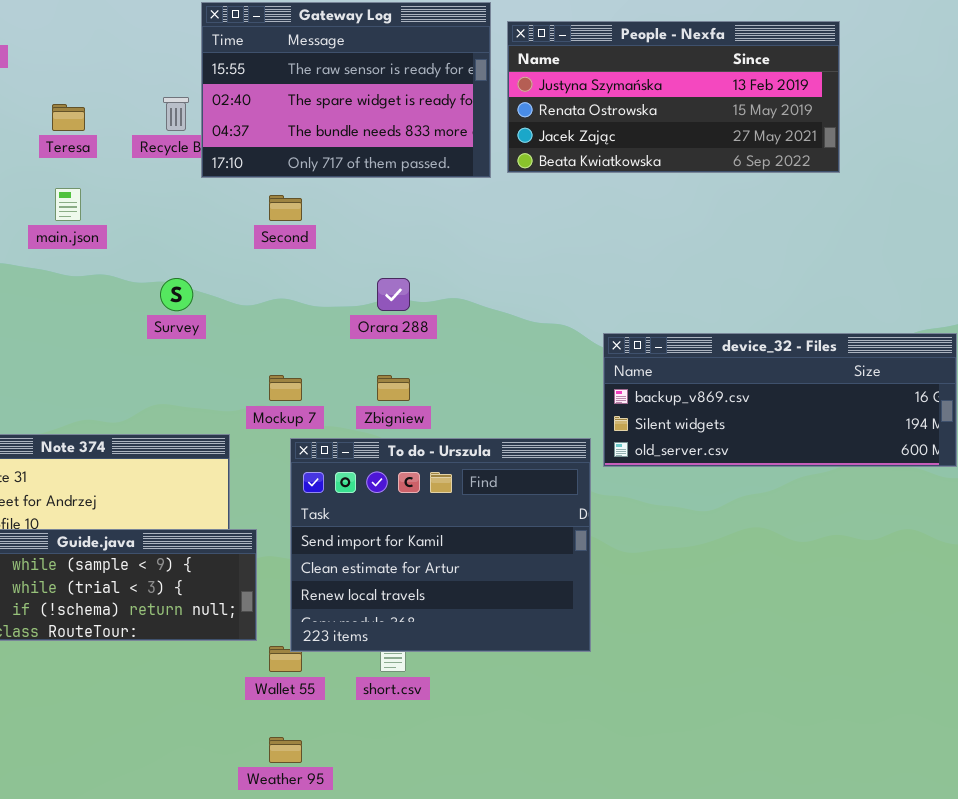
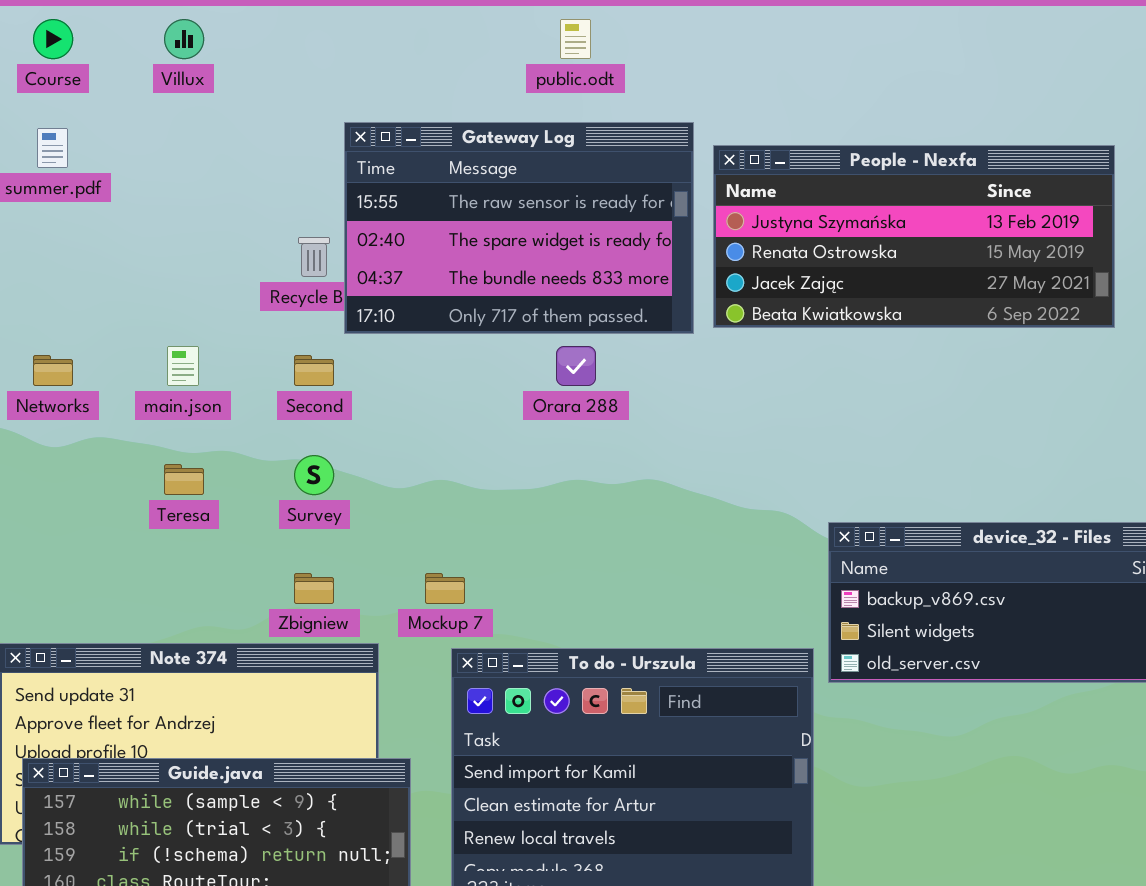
Teresa: [52,104,85,131] -> [164,464,204,495], moved
Second: [269,195,302,221] -> [294,355,334,386], moved
Orara 288: [377,278,410,311] -> [556,346,596,386], moved
Zbigniew: [377,375,410,401] -> [294,573,334,604], moved

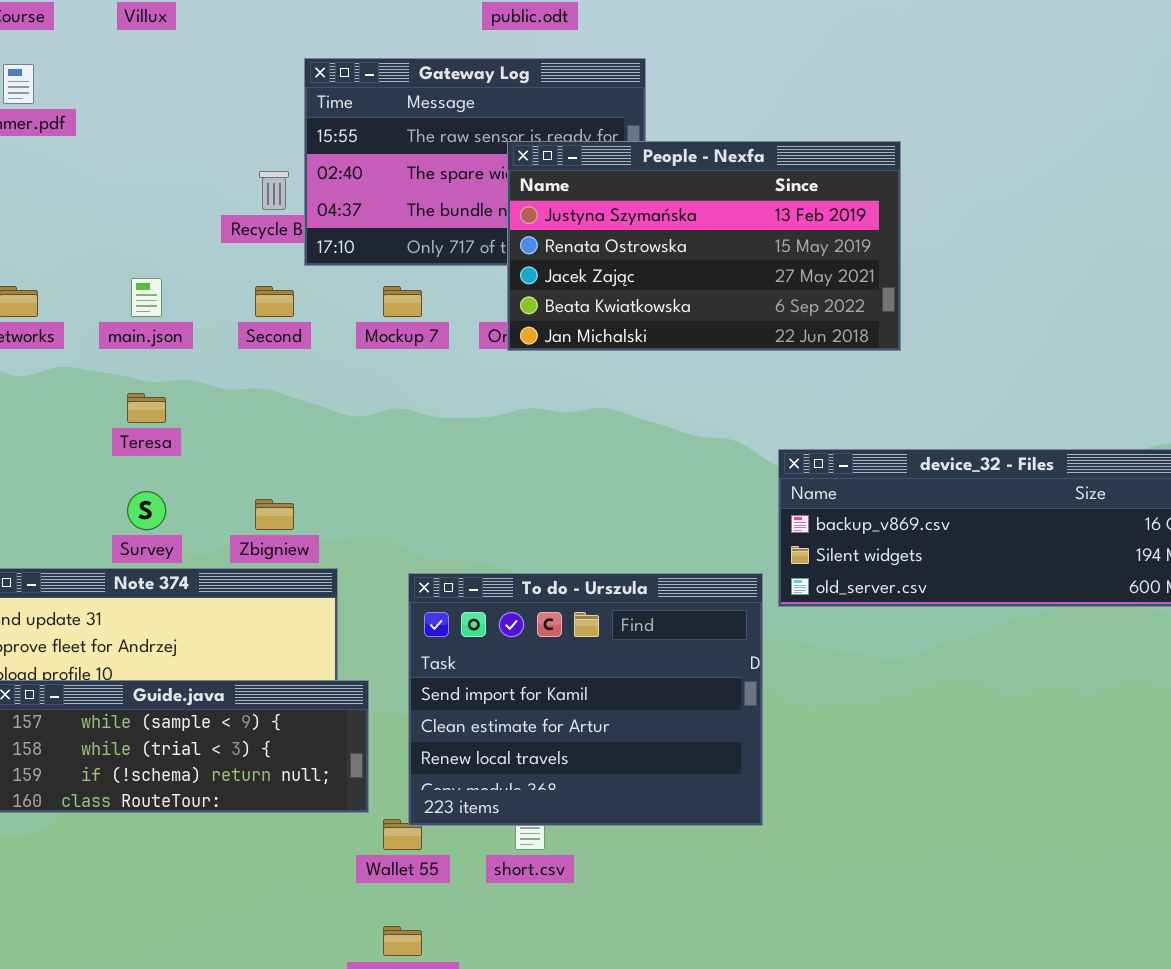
People - Nexfa: [713,145,1115,328] -> [507,141,901,351], moved, resized
Survey: [294,455,334,495] -> [127,491,166,530], moved
Mockup 7: [425,573,465,604] -> [383,286,422,317], moved

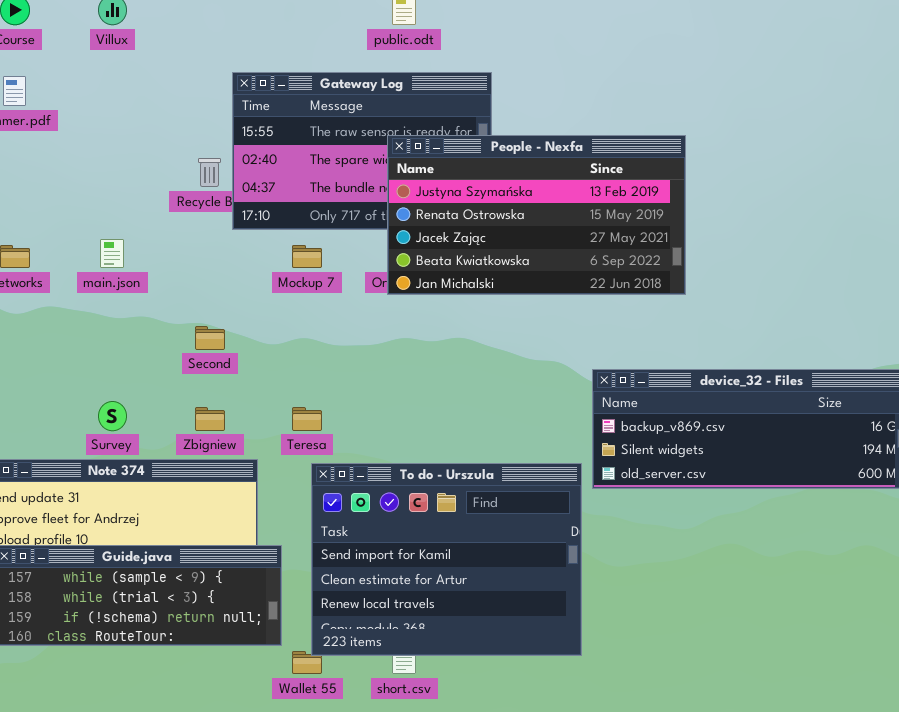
Second: [255,286,294,317] -> [195,326,225,350], moved
Teresa: [127,393,166,423] -> [292,407,322,431], moved

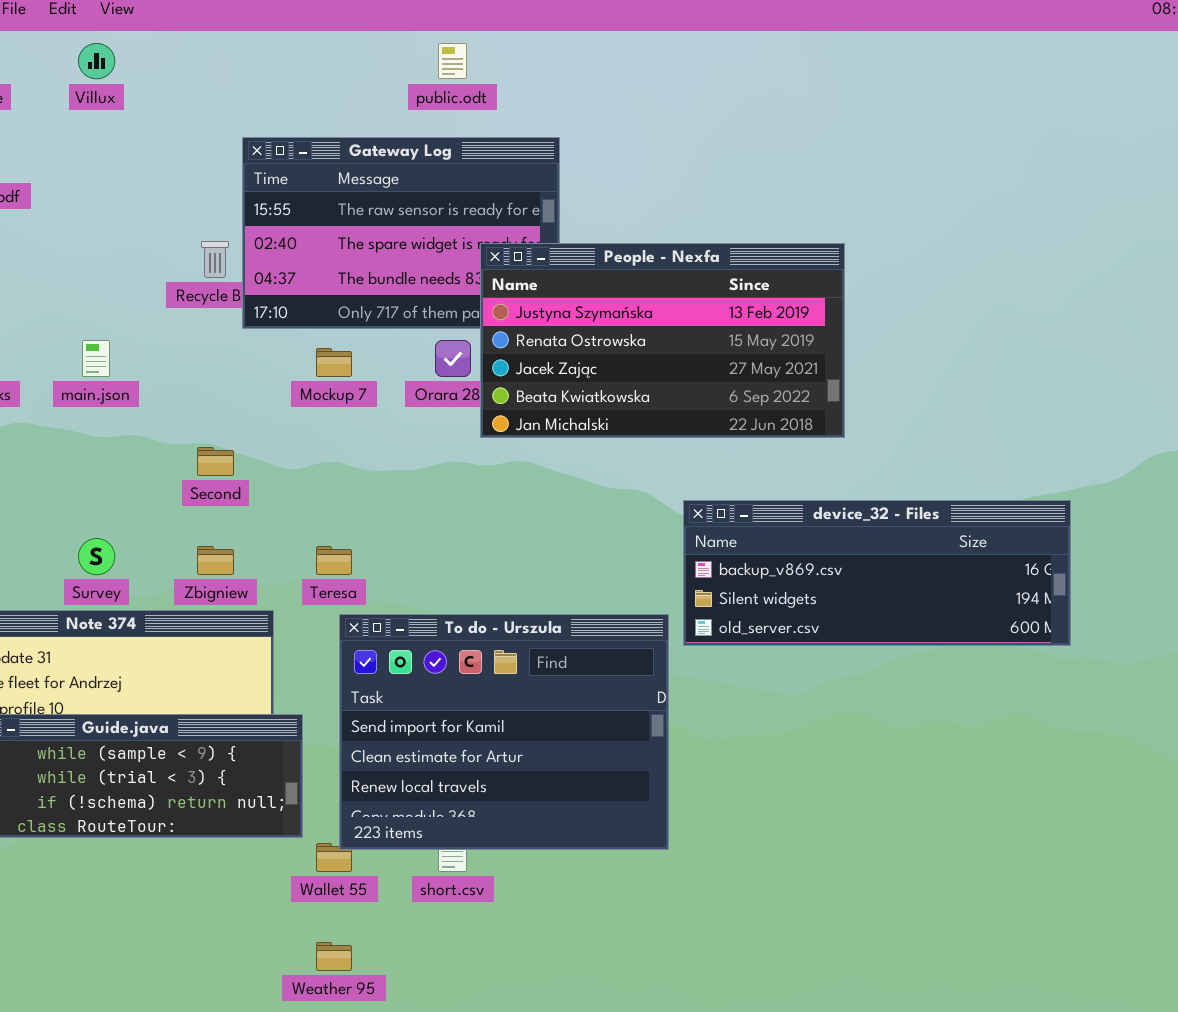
People - Nexfa: [387,135,686,295] -> [480,243,845,438], moved

